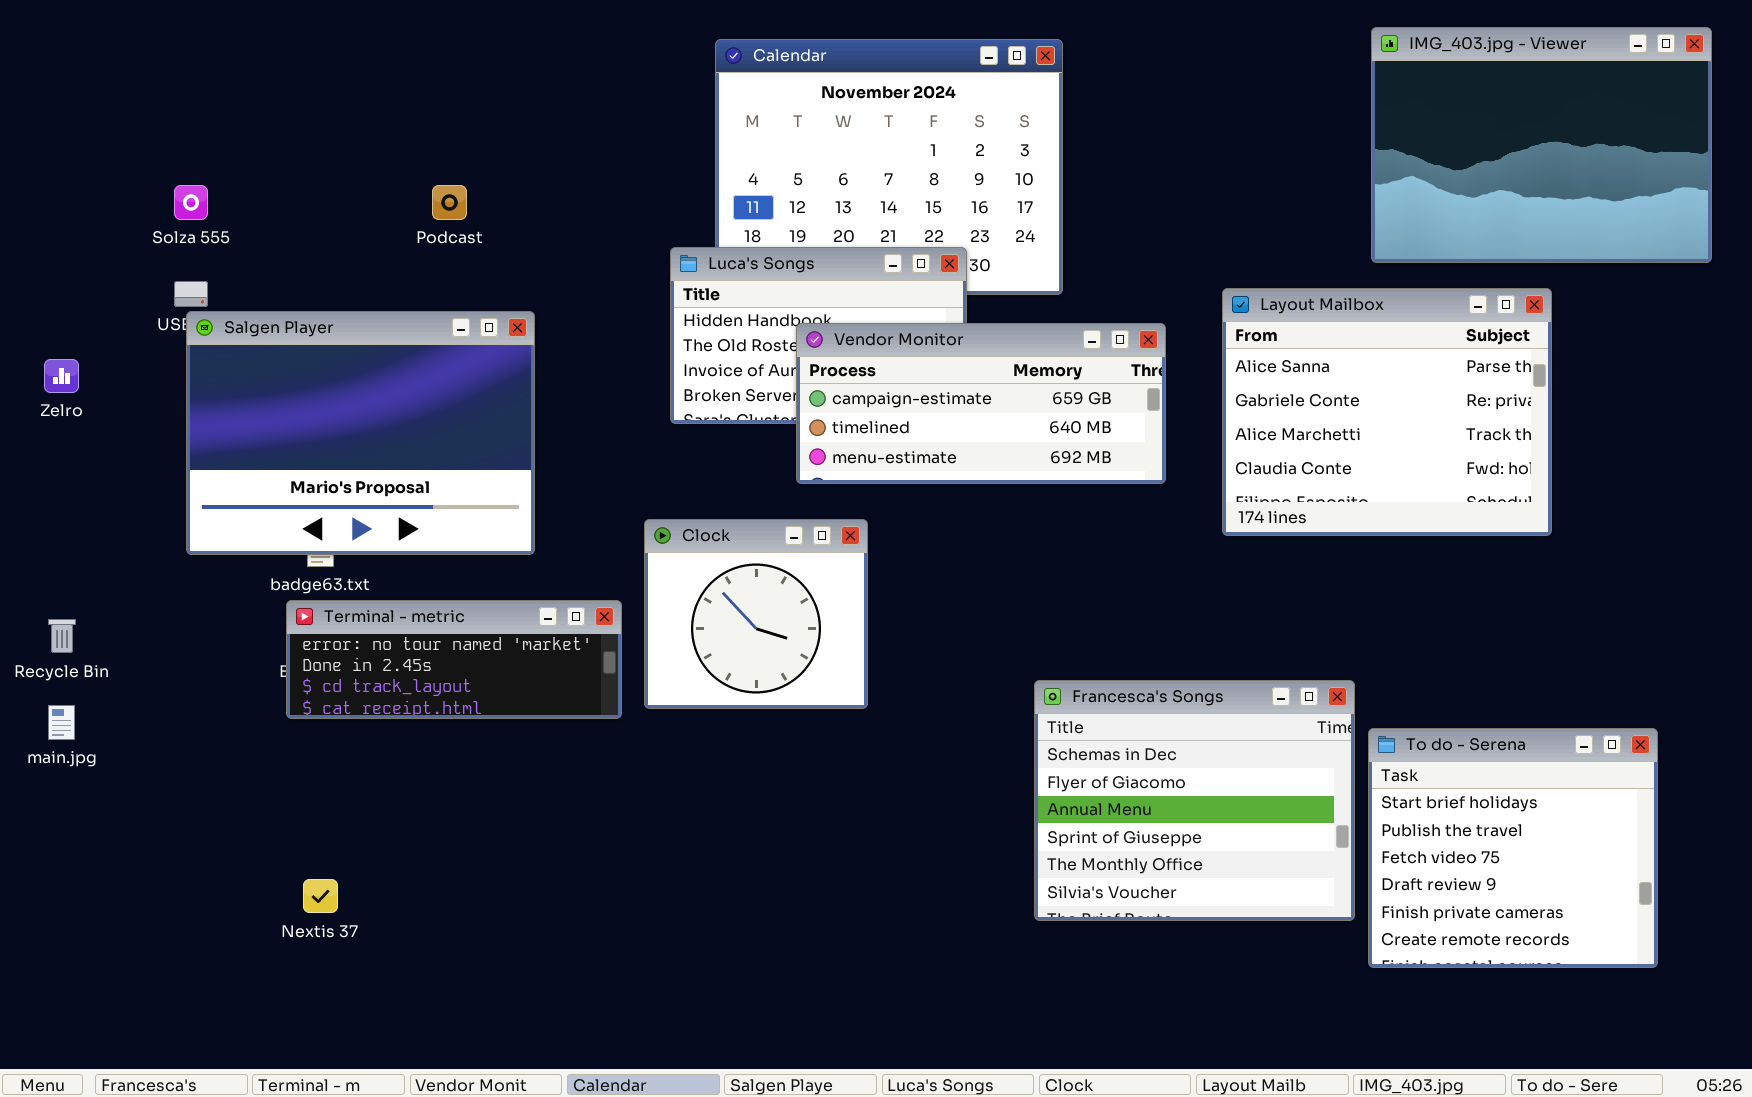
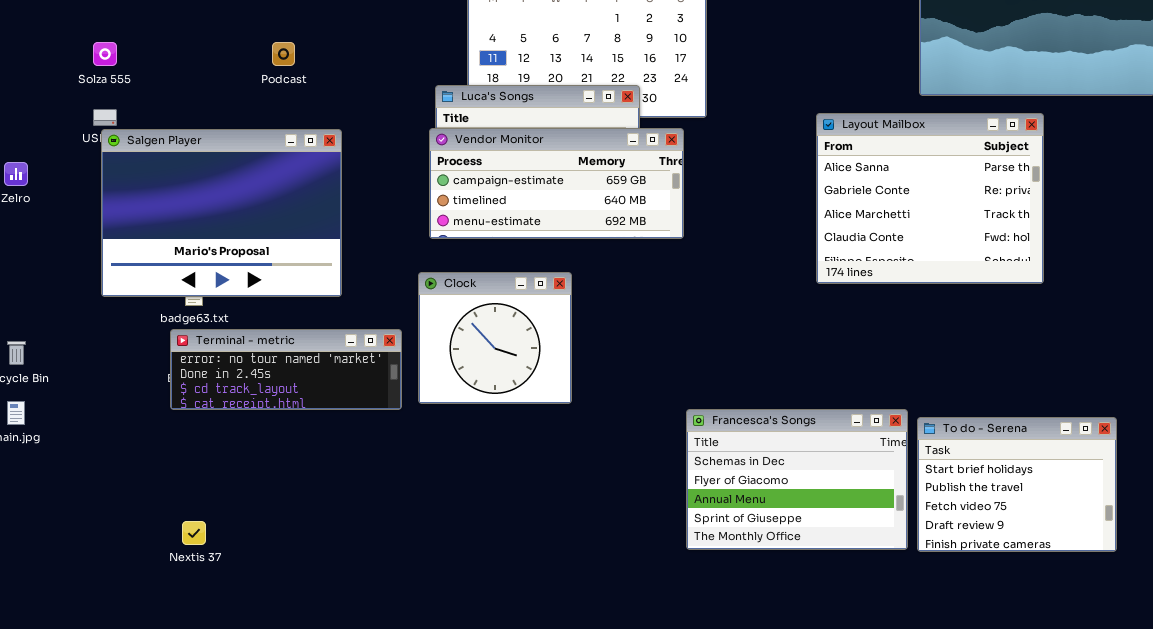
Vendor Monitor: [796,323,1166,484] -> [429,128,684,239], moved
Francesca's Songs: [1034,680,1355,921] -> [686,409,908,550], resized
To do - Serena: [1368,728,1658,968] -> [917,417,1117,552], resized

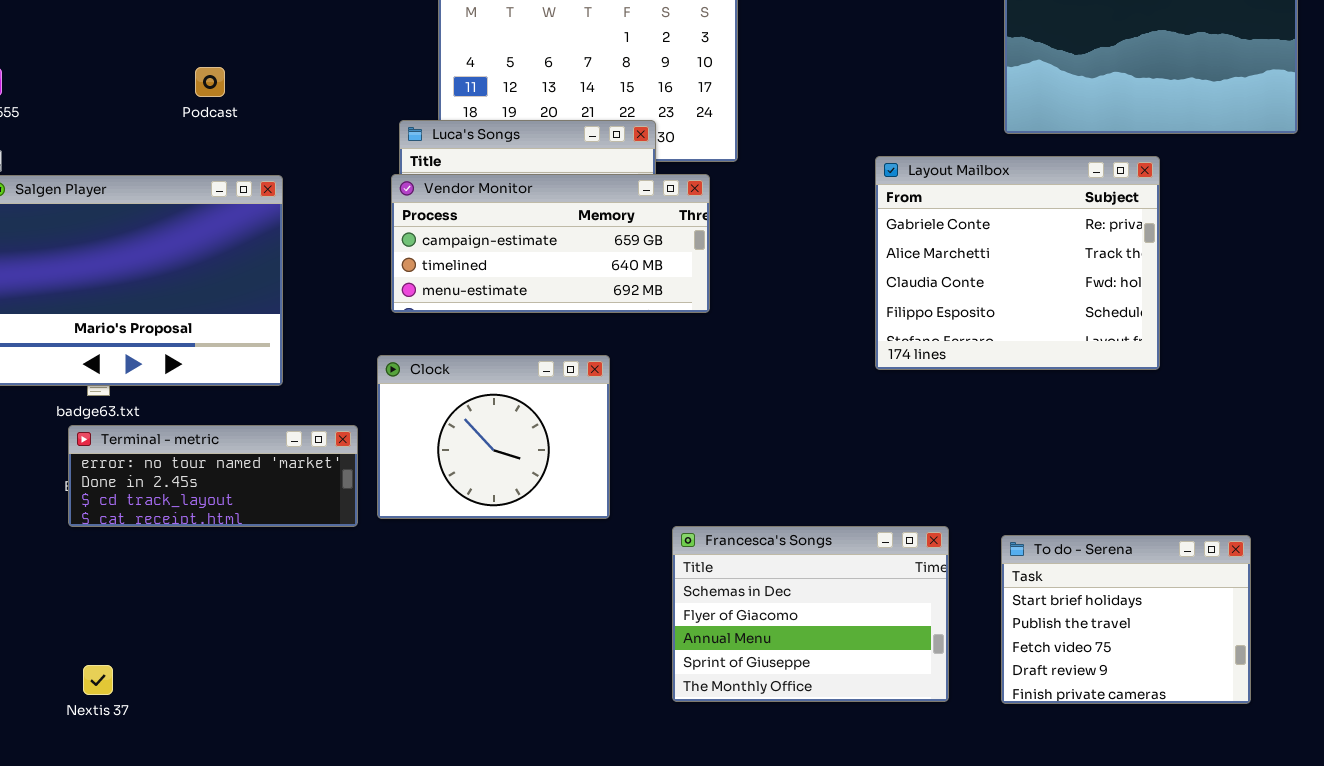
Layout Mailbox: [816,113,1044,284] -> [875,156,1160,370], scrolled down 1 row
Clock: [418,272,572,404] -> [377,355,610,519], resized
Francesca's Songs: [686,409,908,550] -> [672,526,949,702], moved

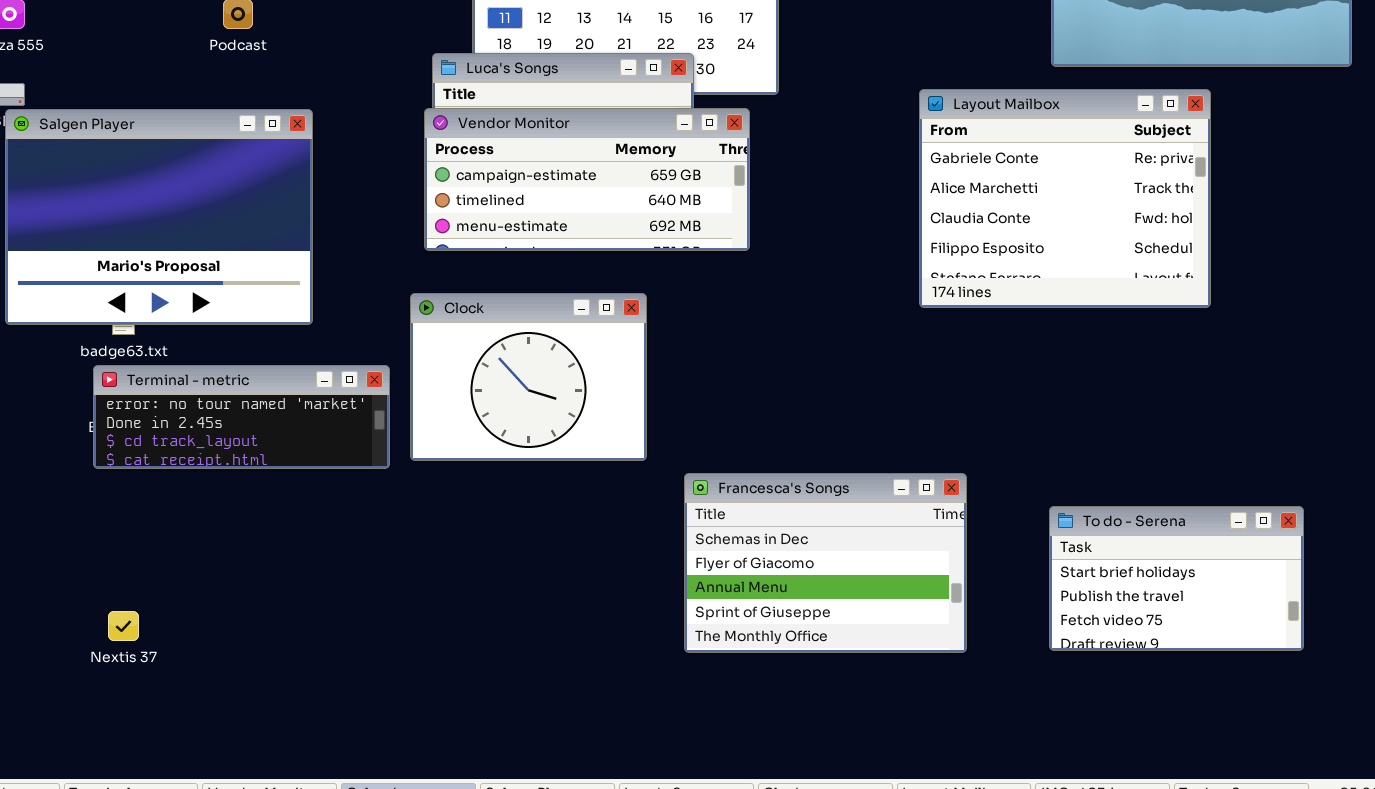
Francesca's Songs: [672,526,949,702] -> [684,473,967,653], moved
To do - Serena: [1001,535,1251,704] -> [1049,506,1304,651], resized

